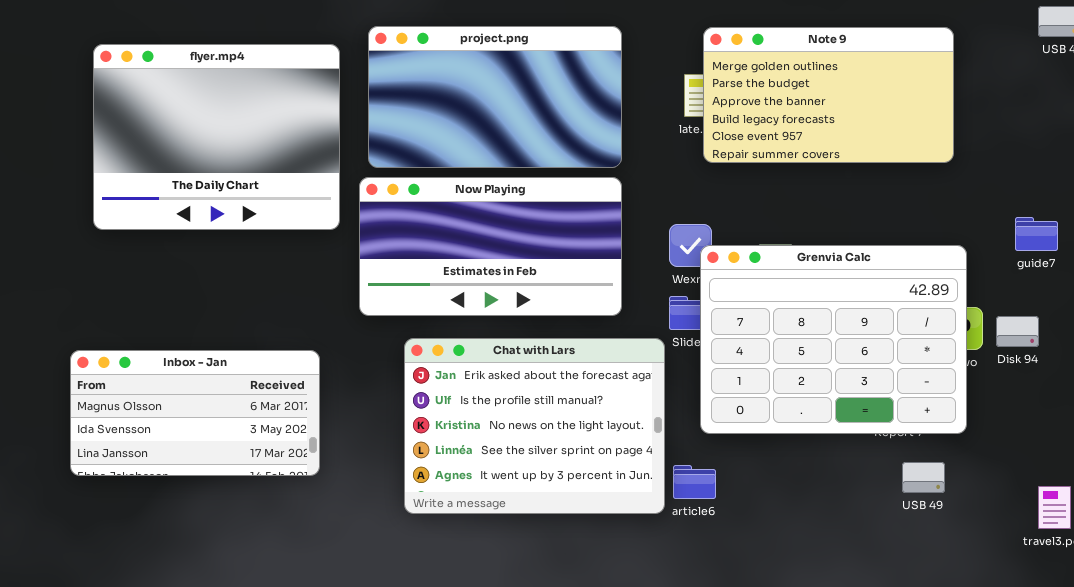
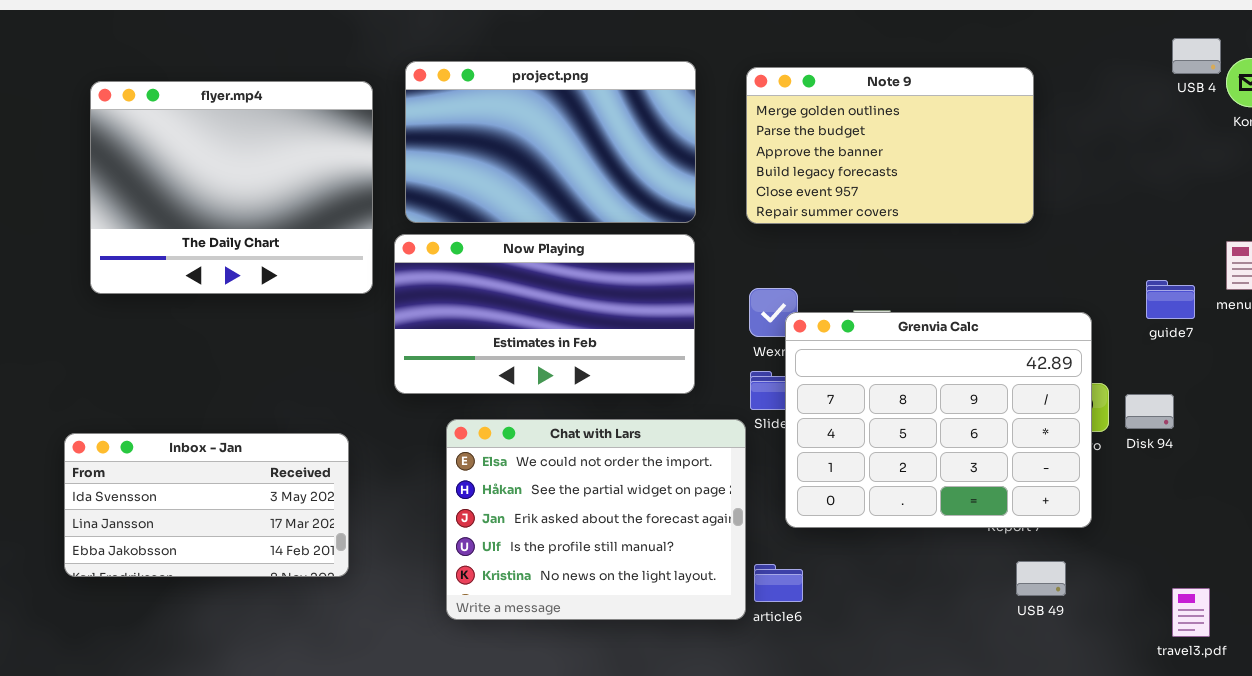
Note 9: [703,27,954,163] -> [746,67,1034,224], moved
Chat with Lars: [404,338,665,514] -> [446,419,746,620], scrolled up 2 rows
Inbox - Jan: [70,350,320,476] -> [64,433,349,577], scrolled down 1 row

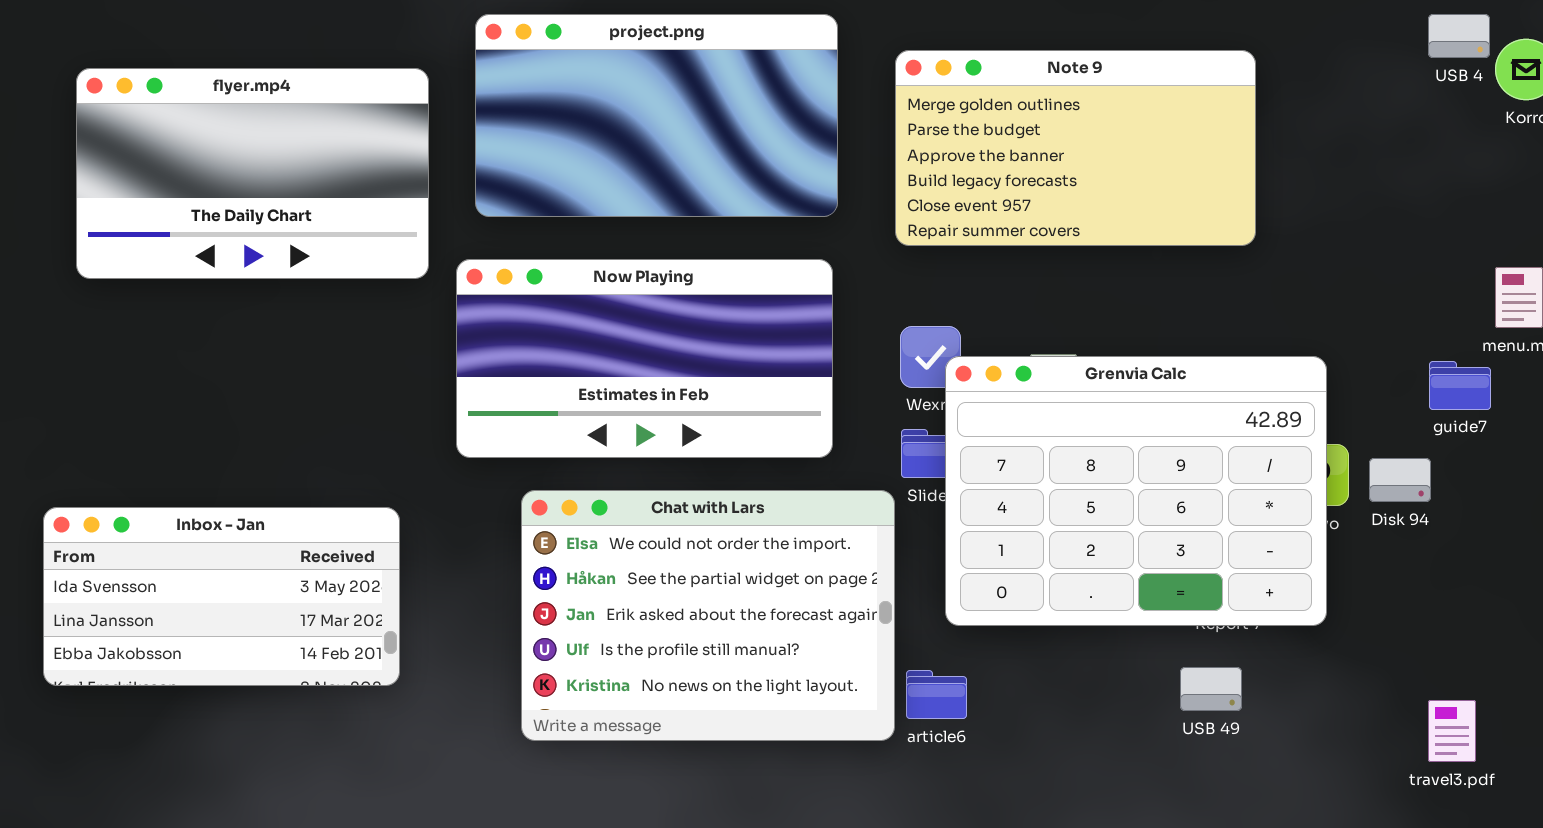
project.png: [405,61,696,223] -> [475,14,838,217], moved
flyer.mp4: [90,81,373,294] -> [76,68,429,279], resized
guide7: [1146,280,1195,319] -> [1429,361,1491,410], moved
USB 49: [1016,561,1066,596] -> [1180,667,1242,711], moved

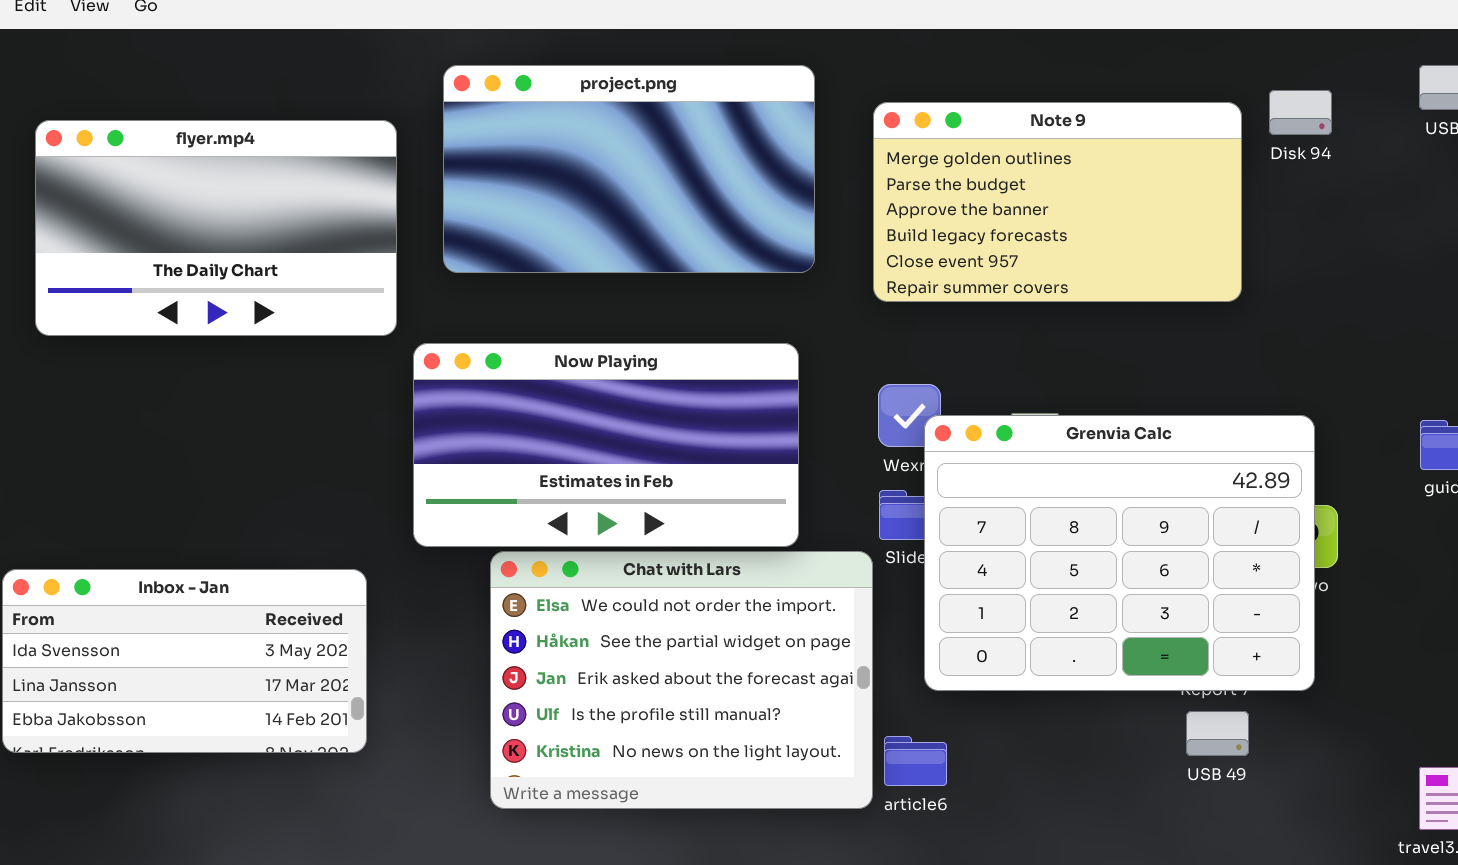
Now Playing: [456,259,833,458] -> [413,343,799,547], moved
Disk 94: [1369,458,1431,502] -> [1269,90,1332,135], moved
USB 49: [1180,667,1242,711] -> [1186,711,1249,756], moved

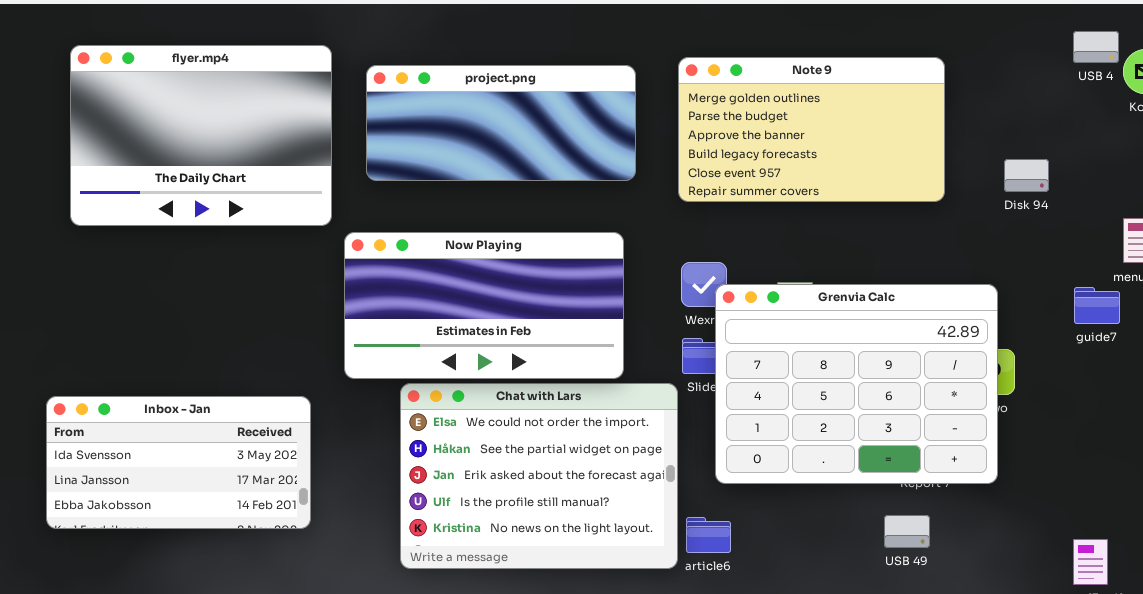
project.png: [443,65,815,273] -> [366,65,636,181], resized
Disk 94: [1269,90,1332,135] -> [1004,159,1049,192], moved
flyer.mp4: [35,120,397,336] -> [70,45,332,226], resized
USB 49: [1186,711,1249,756] -> [884,515,930,548], moved

